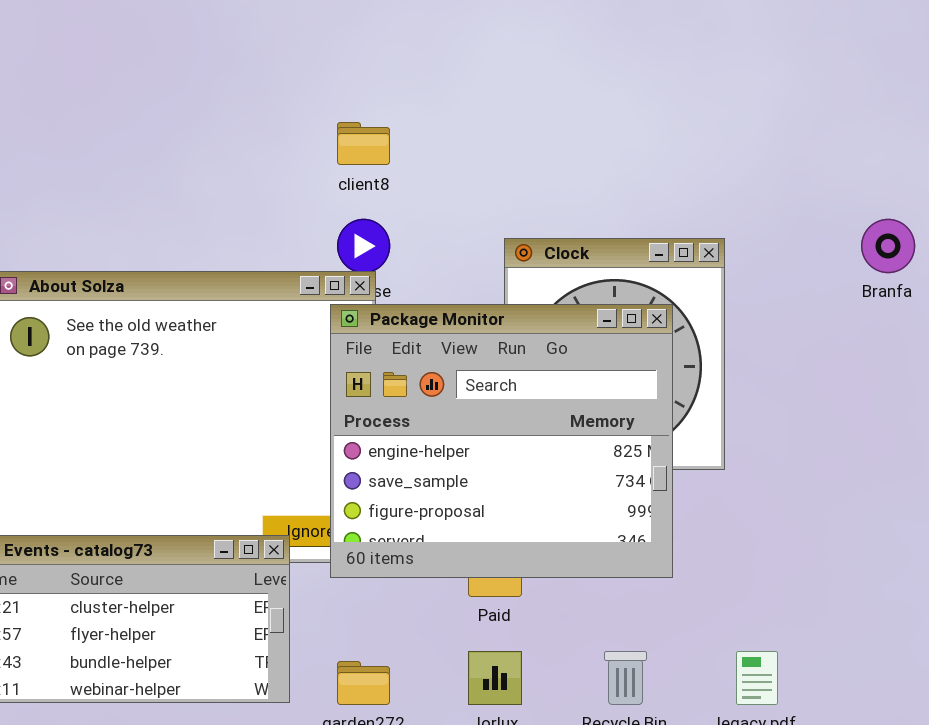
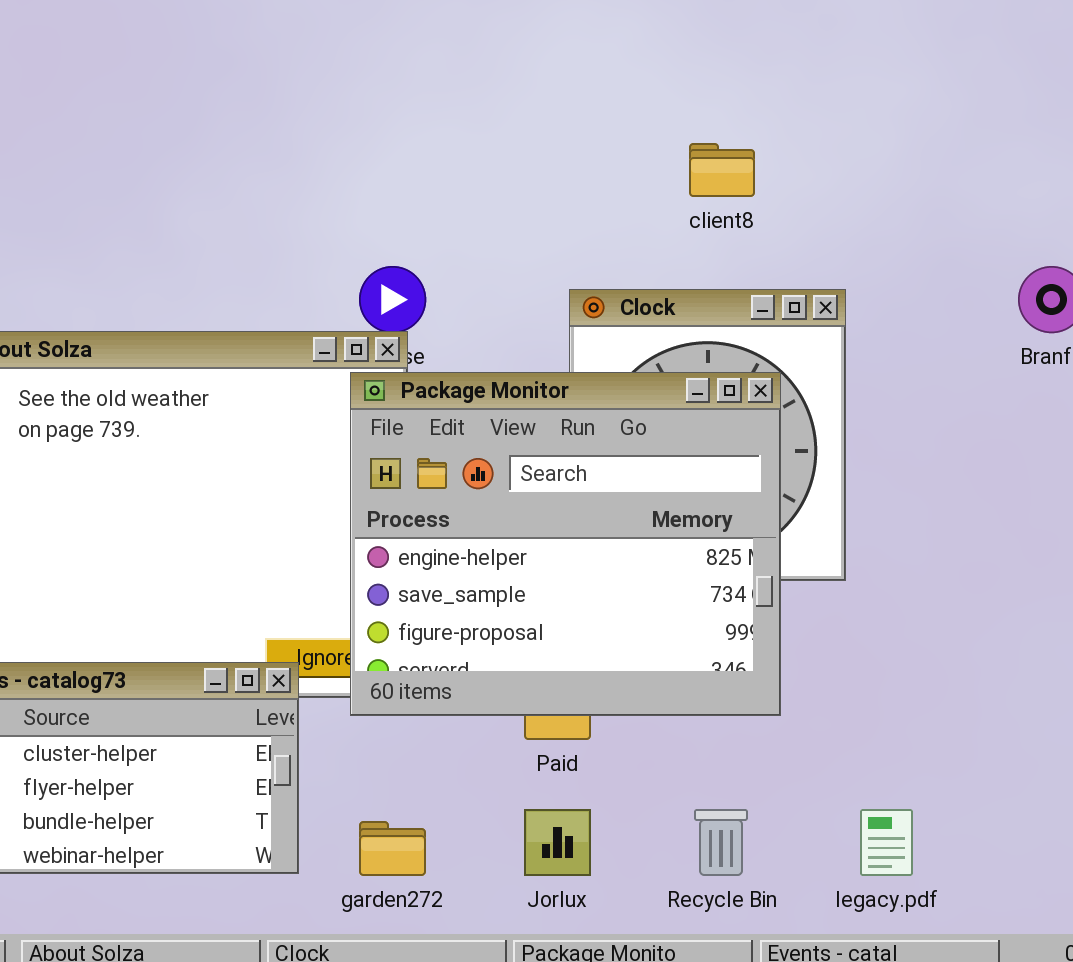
client8: [337,122,390,165] -> [689,143,755,197], moved

